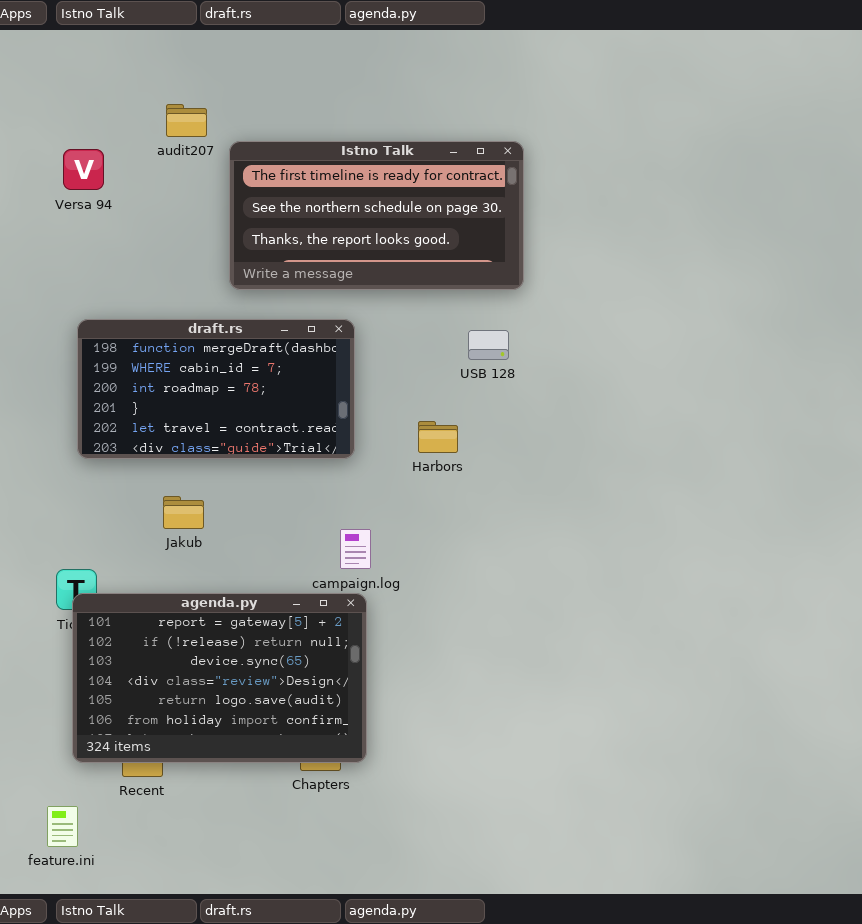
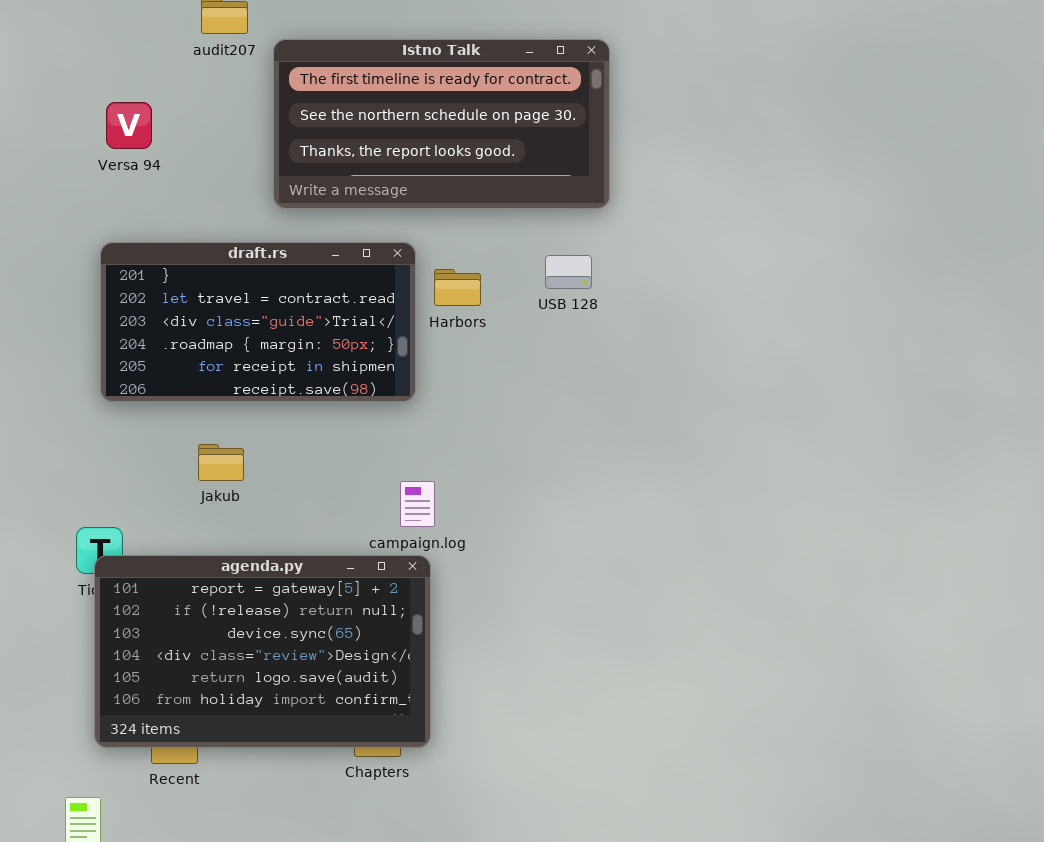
Versa 94: [63,149,104,190] -> [106,102,152,149], moved
draft.rs: [77,319,355,459] -> [100,242,416,402], scrolled down 3 rows
Harbors: [418,421,458,453] -> [434,269,481,306], moved

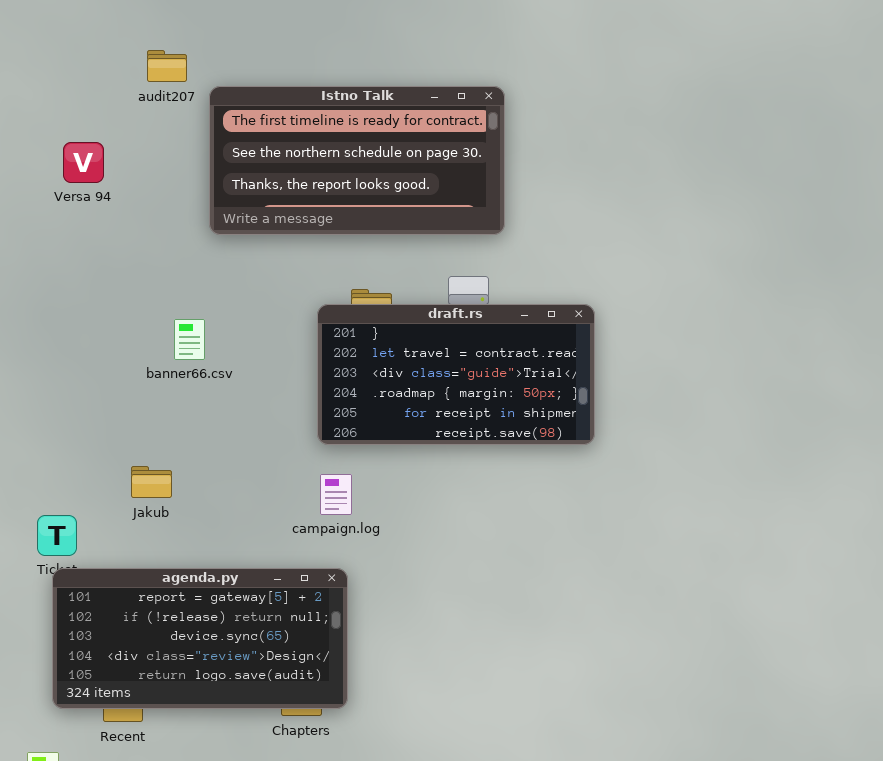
draft.rs: [100,242,416,402] -> [317,304,595,445], moved
Jakub: [198,444,244,481] -> [131,466,172,498], moved
agenda.py: [94,555,431,748] -> [52,568,348,709], resized

